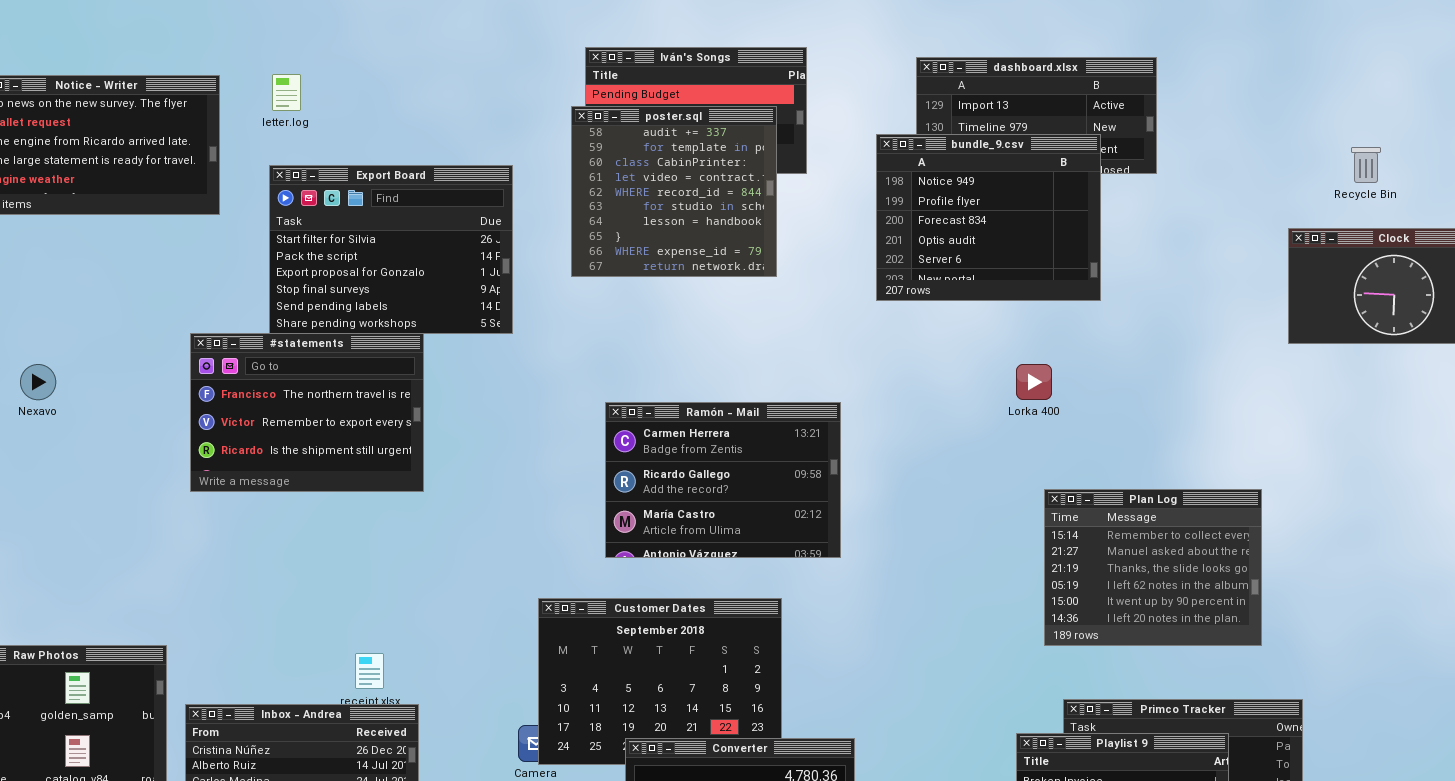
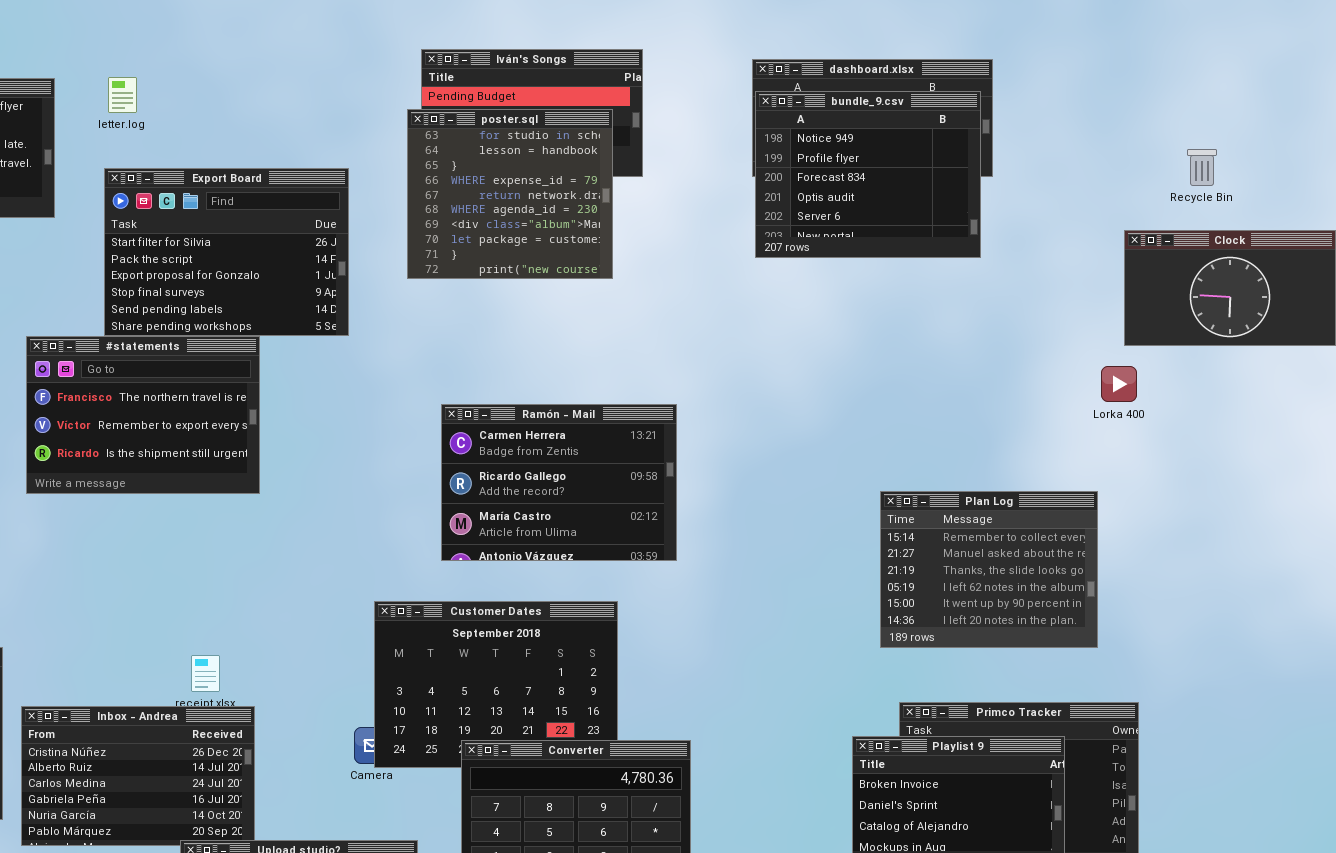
poster.sql: [571,106,777,277] -> [407,109,613,279], scrolled down 5 rows
bundle_9.csv: [876,134,1101,301] -> [755,91,981,258], moved
Lorka 400: [1016,364,1052,400] -> [1101,366,1137,402], moved

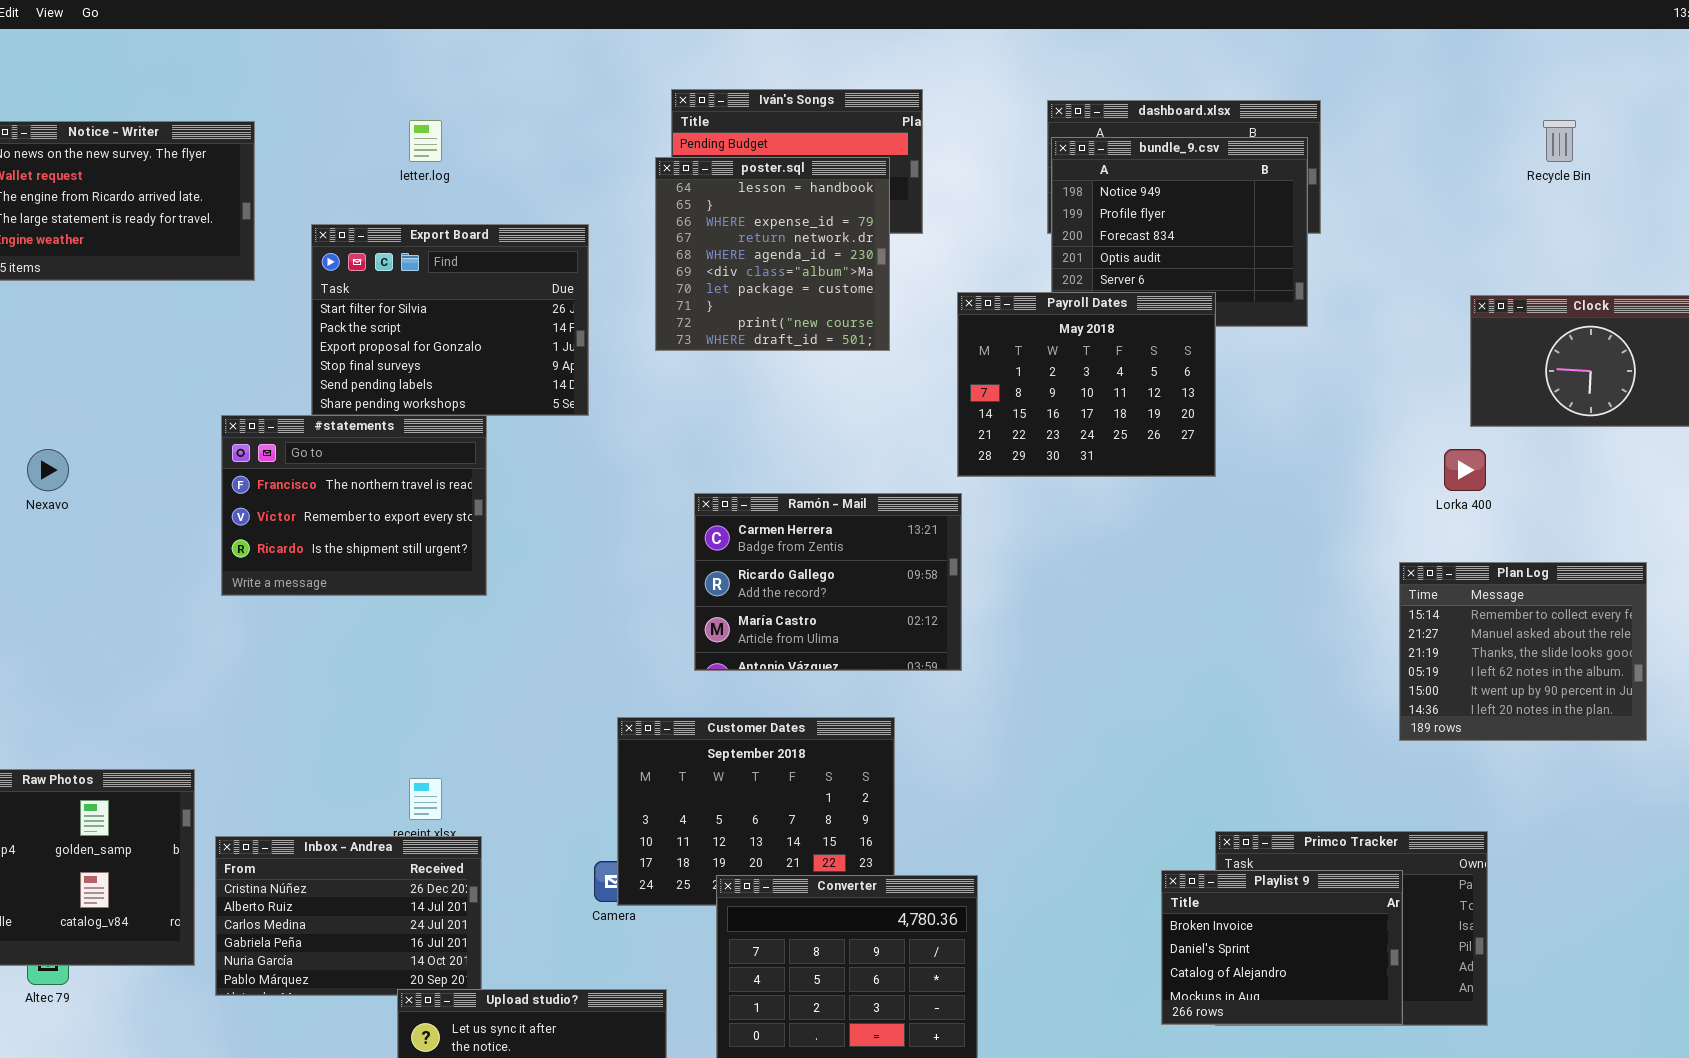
letter.log: [108,77,137,113] -> [409,120,442,162], moved
poster.sql: [407,109,613,279] -> [655,157,890,351], scrolled down 1 row
Recycle Bin: [1187,149,1217,186] -> [1543,120,1576,162], moved
Payroll Dates: none -> [957,292,1216,477], opened
Plan Log: [880,491,1098,648] -> [1399,562,1647,741], moved

